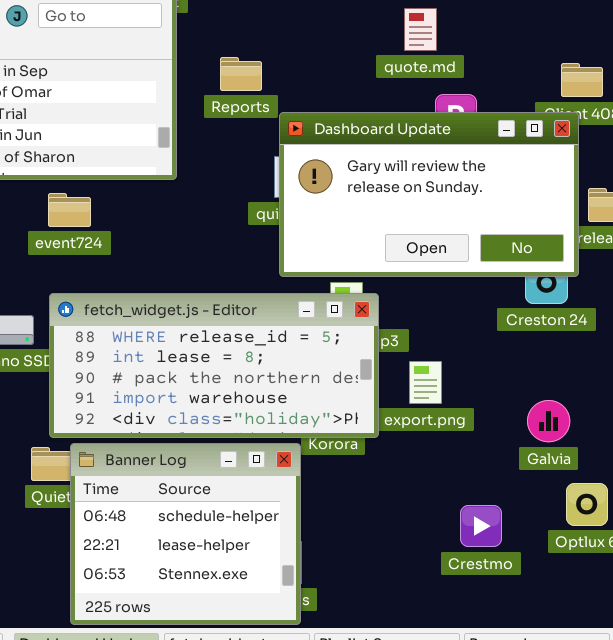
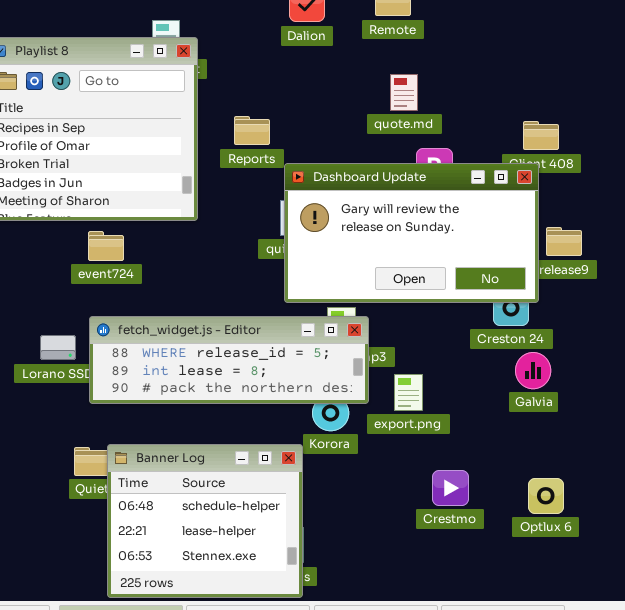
fetch_widget.js - Editor: [49,293,379,438] -> [89,316,369,404], resized
Galvia: [527,400,570,442] -> [515,352,551,389], moved
Crestmo: [460,505,502,547] -> [432,470,469,506], moved

